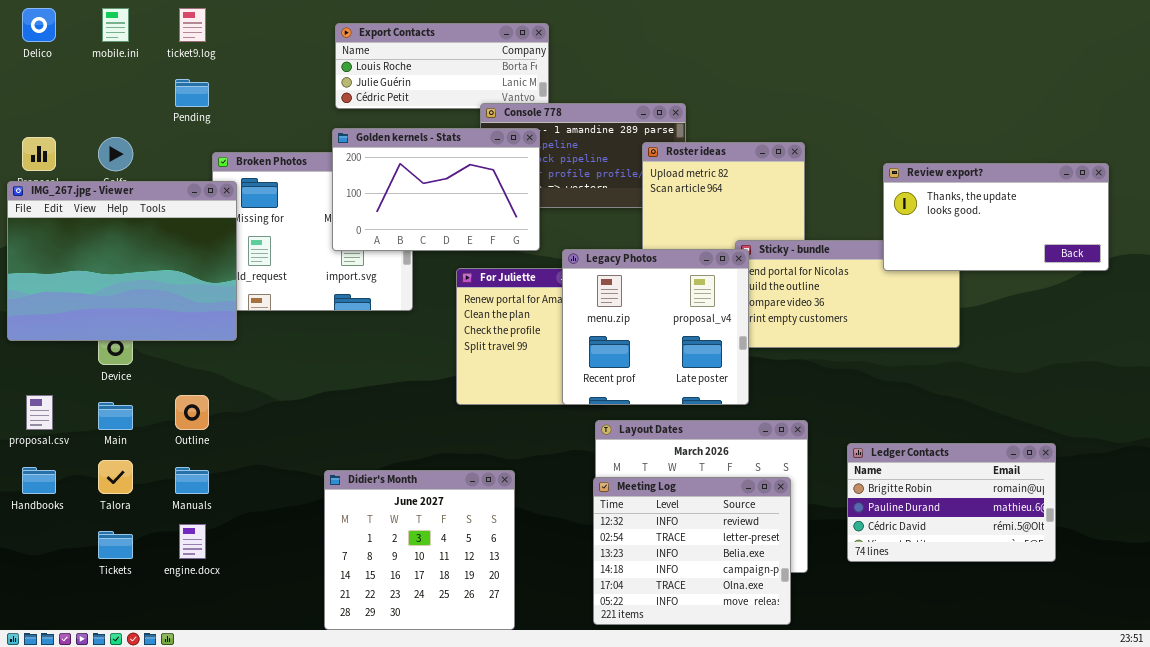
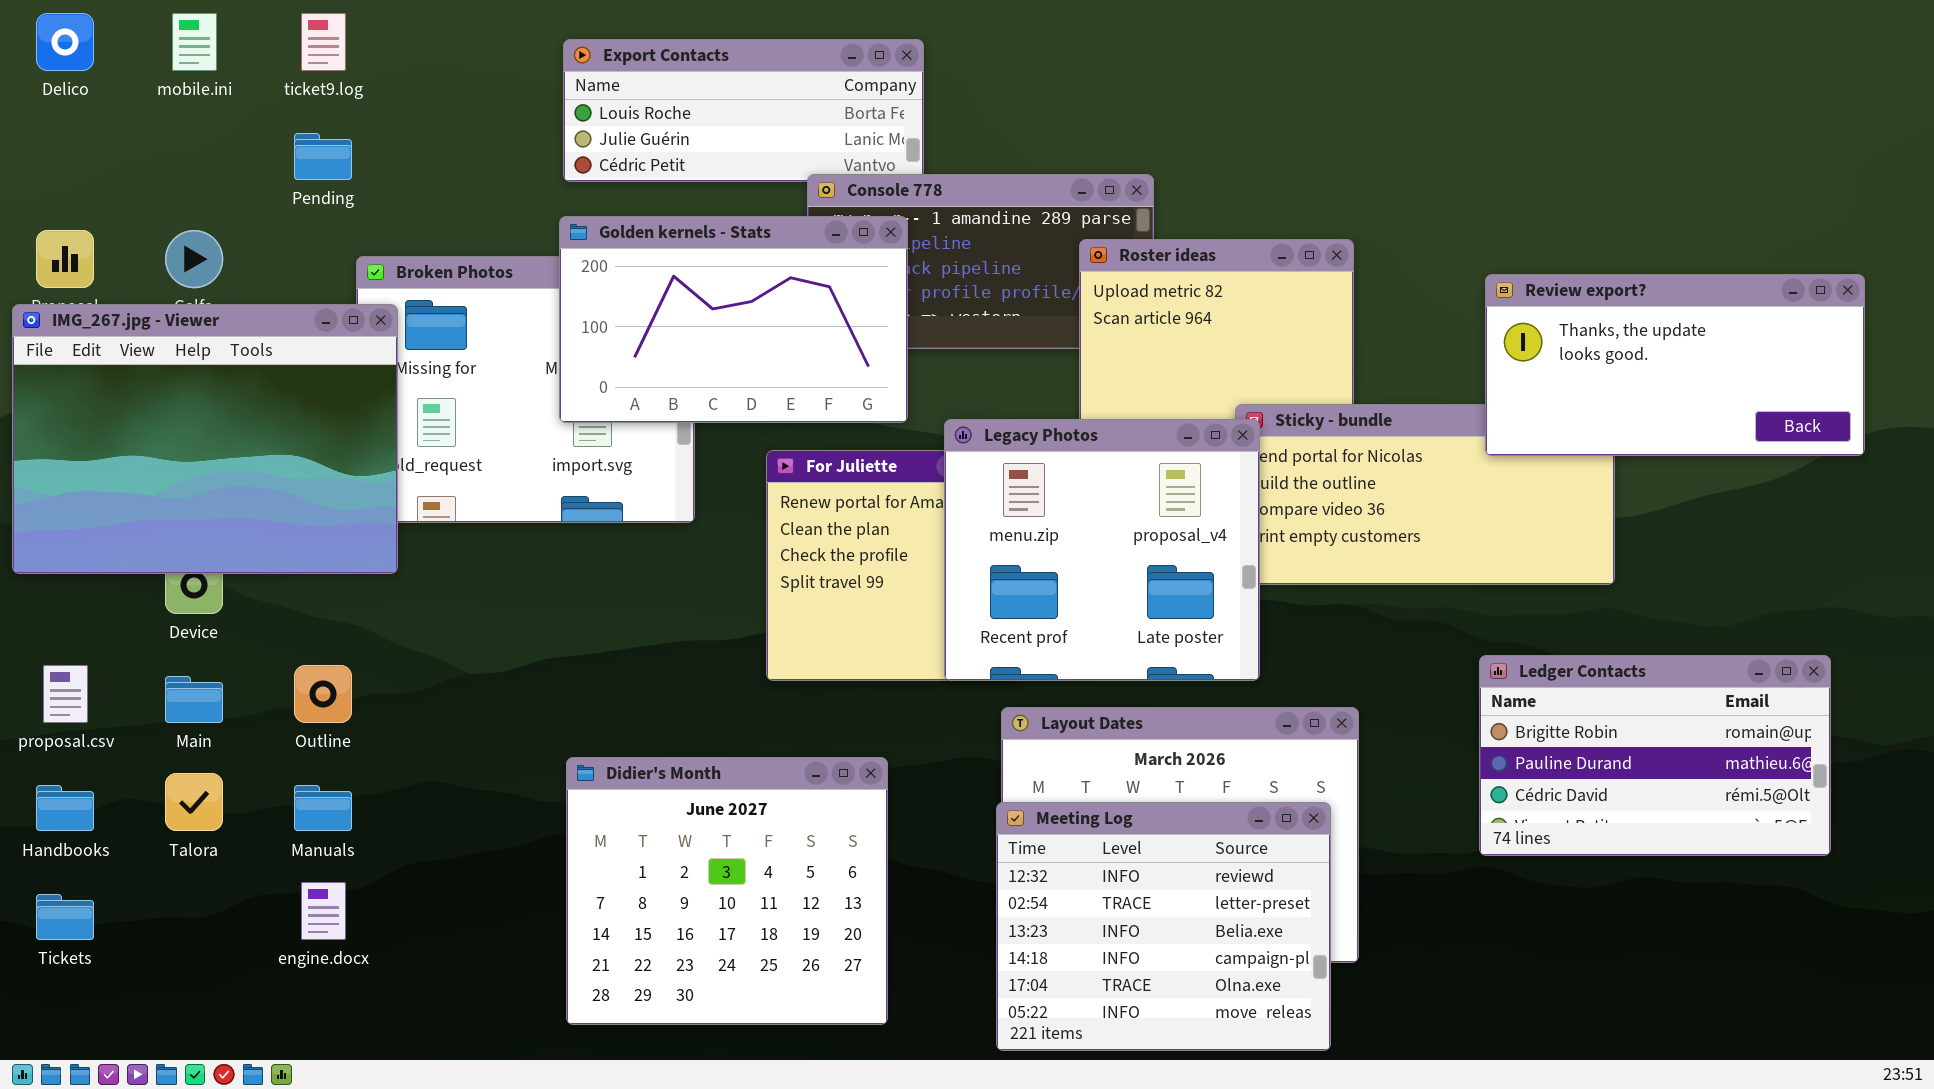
Ledger Contacts: [847,443,1056,562] -> [1479,655,1831,856], moved
Didier's Month: [324,470,515,630] -> [566,757,888,1025], moved
Tickets: [98,531,133,559] -> [36,894,94,940], moved

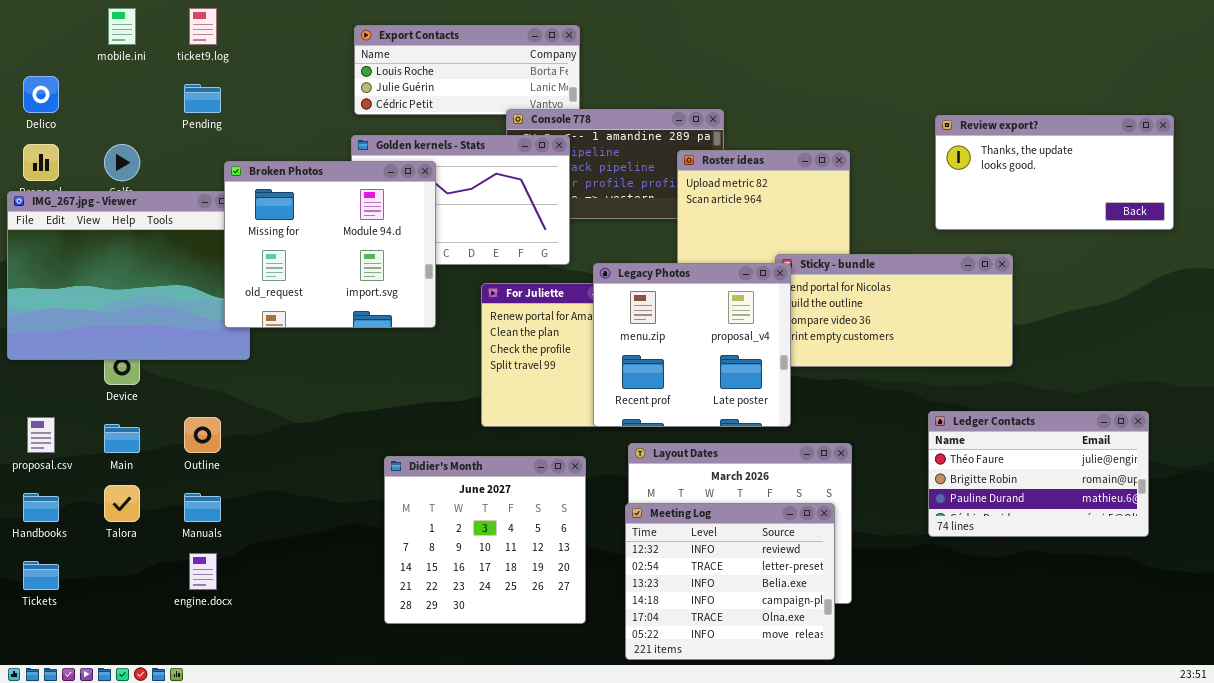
Delico: [36,13,94,71] -> [23,76,59,113], moved
Broken Photos: [356,256,695,523] -> [224,161,436,328], raised
Review export?: [1485,274,1865,456] -> [935,115,1174,230], moved
Ledger Contacts: [1479,655,1831,856] -> [928,411,1149,537], scrolled up 1 row
Didier's Month: [566,757,888,1025] -> [384,456,586,624], moved

